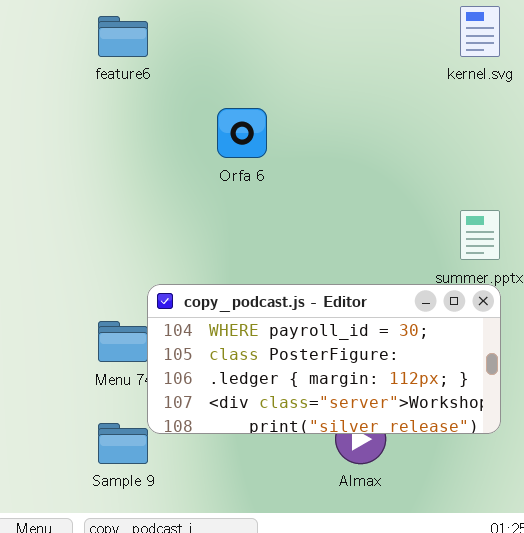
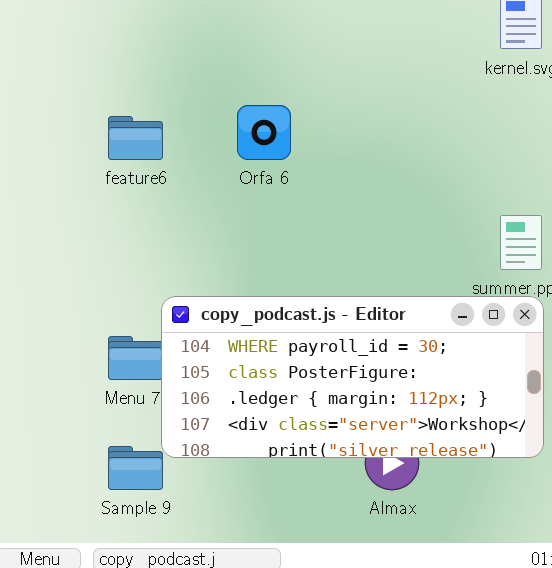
feature6: [98,16,148,57] -> [108,116,163,160], moved

